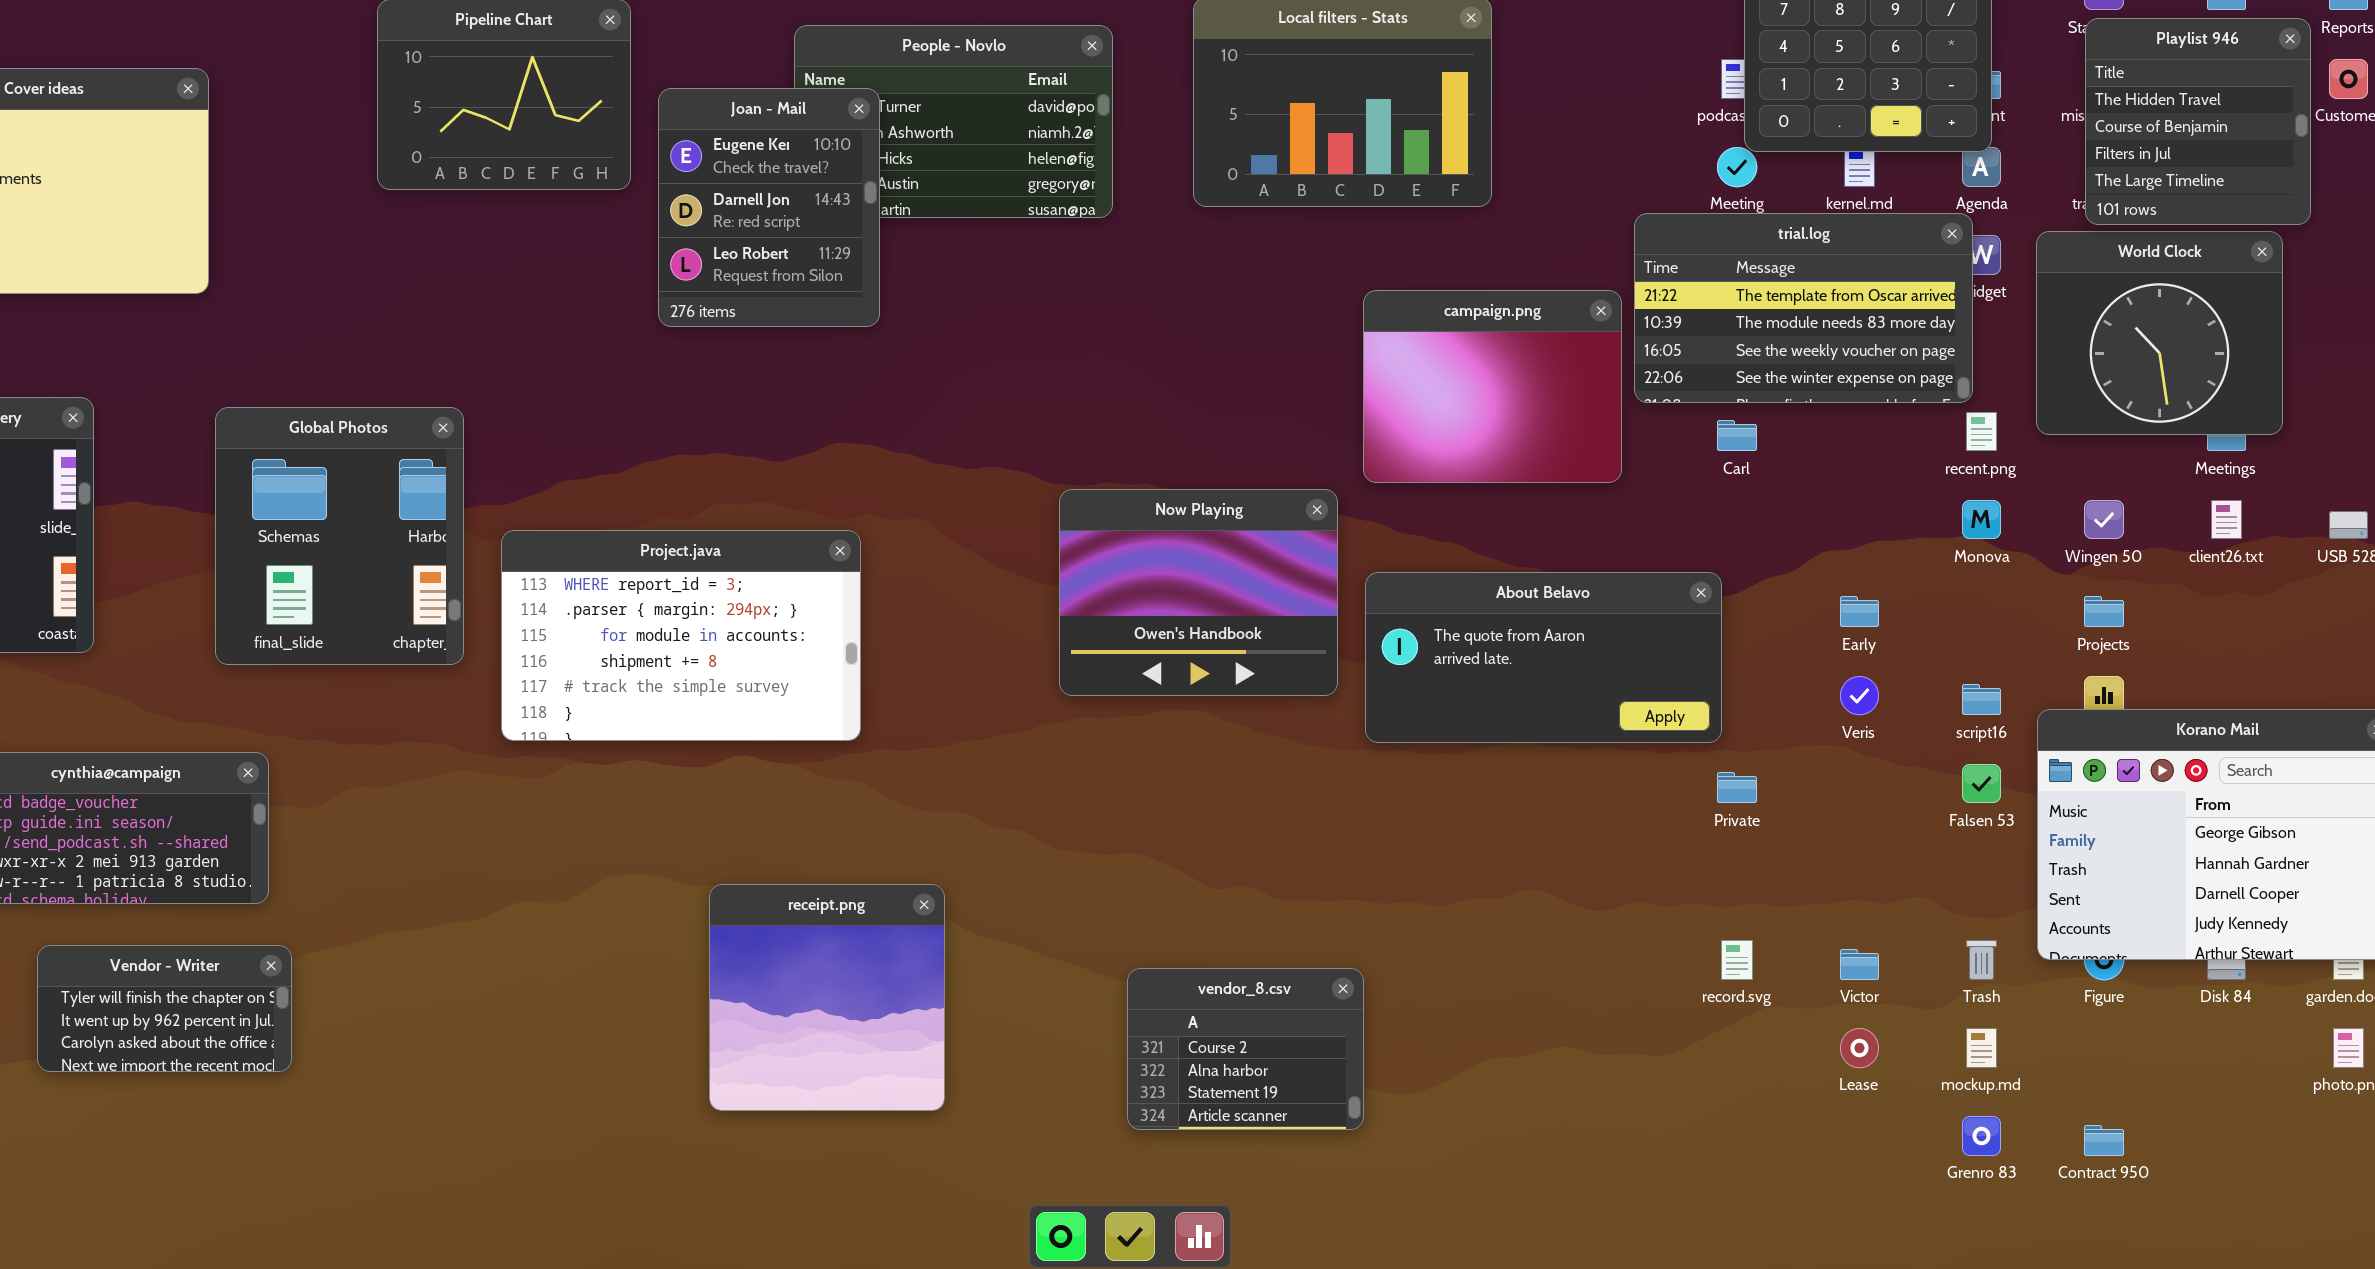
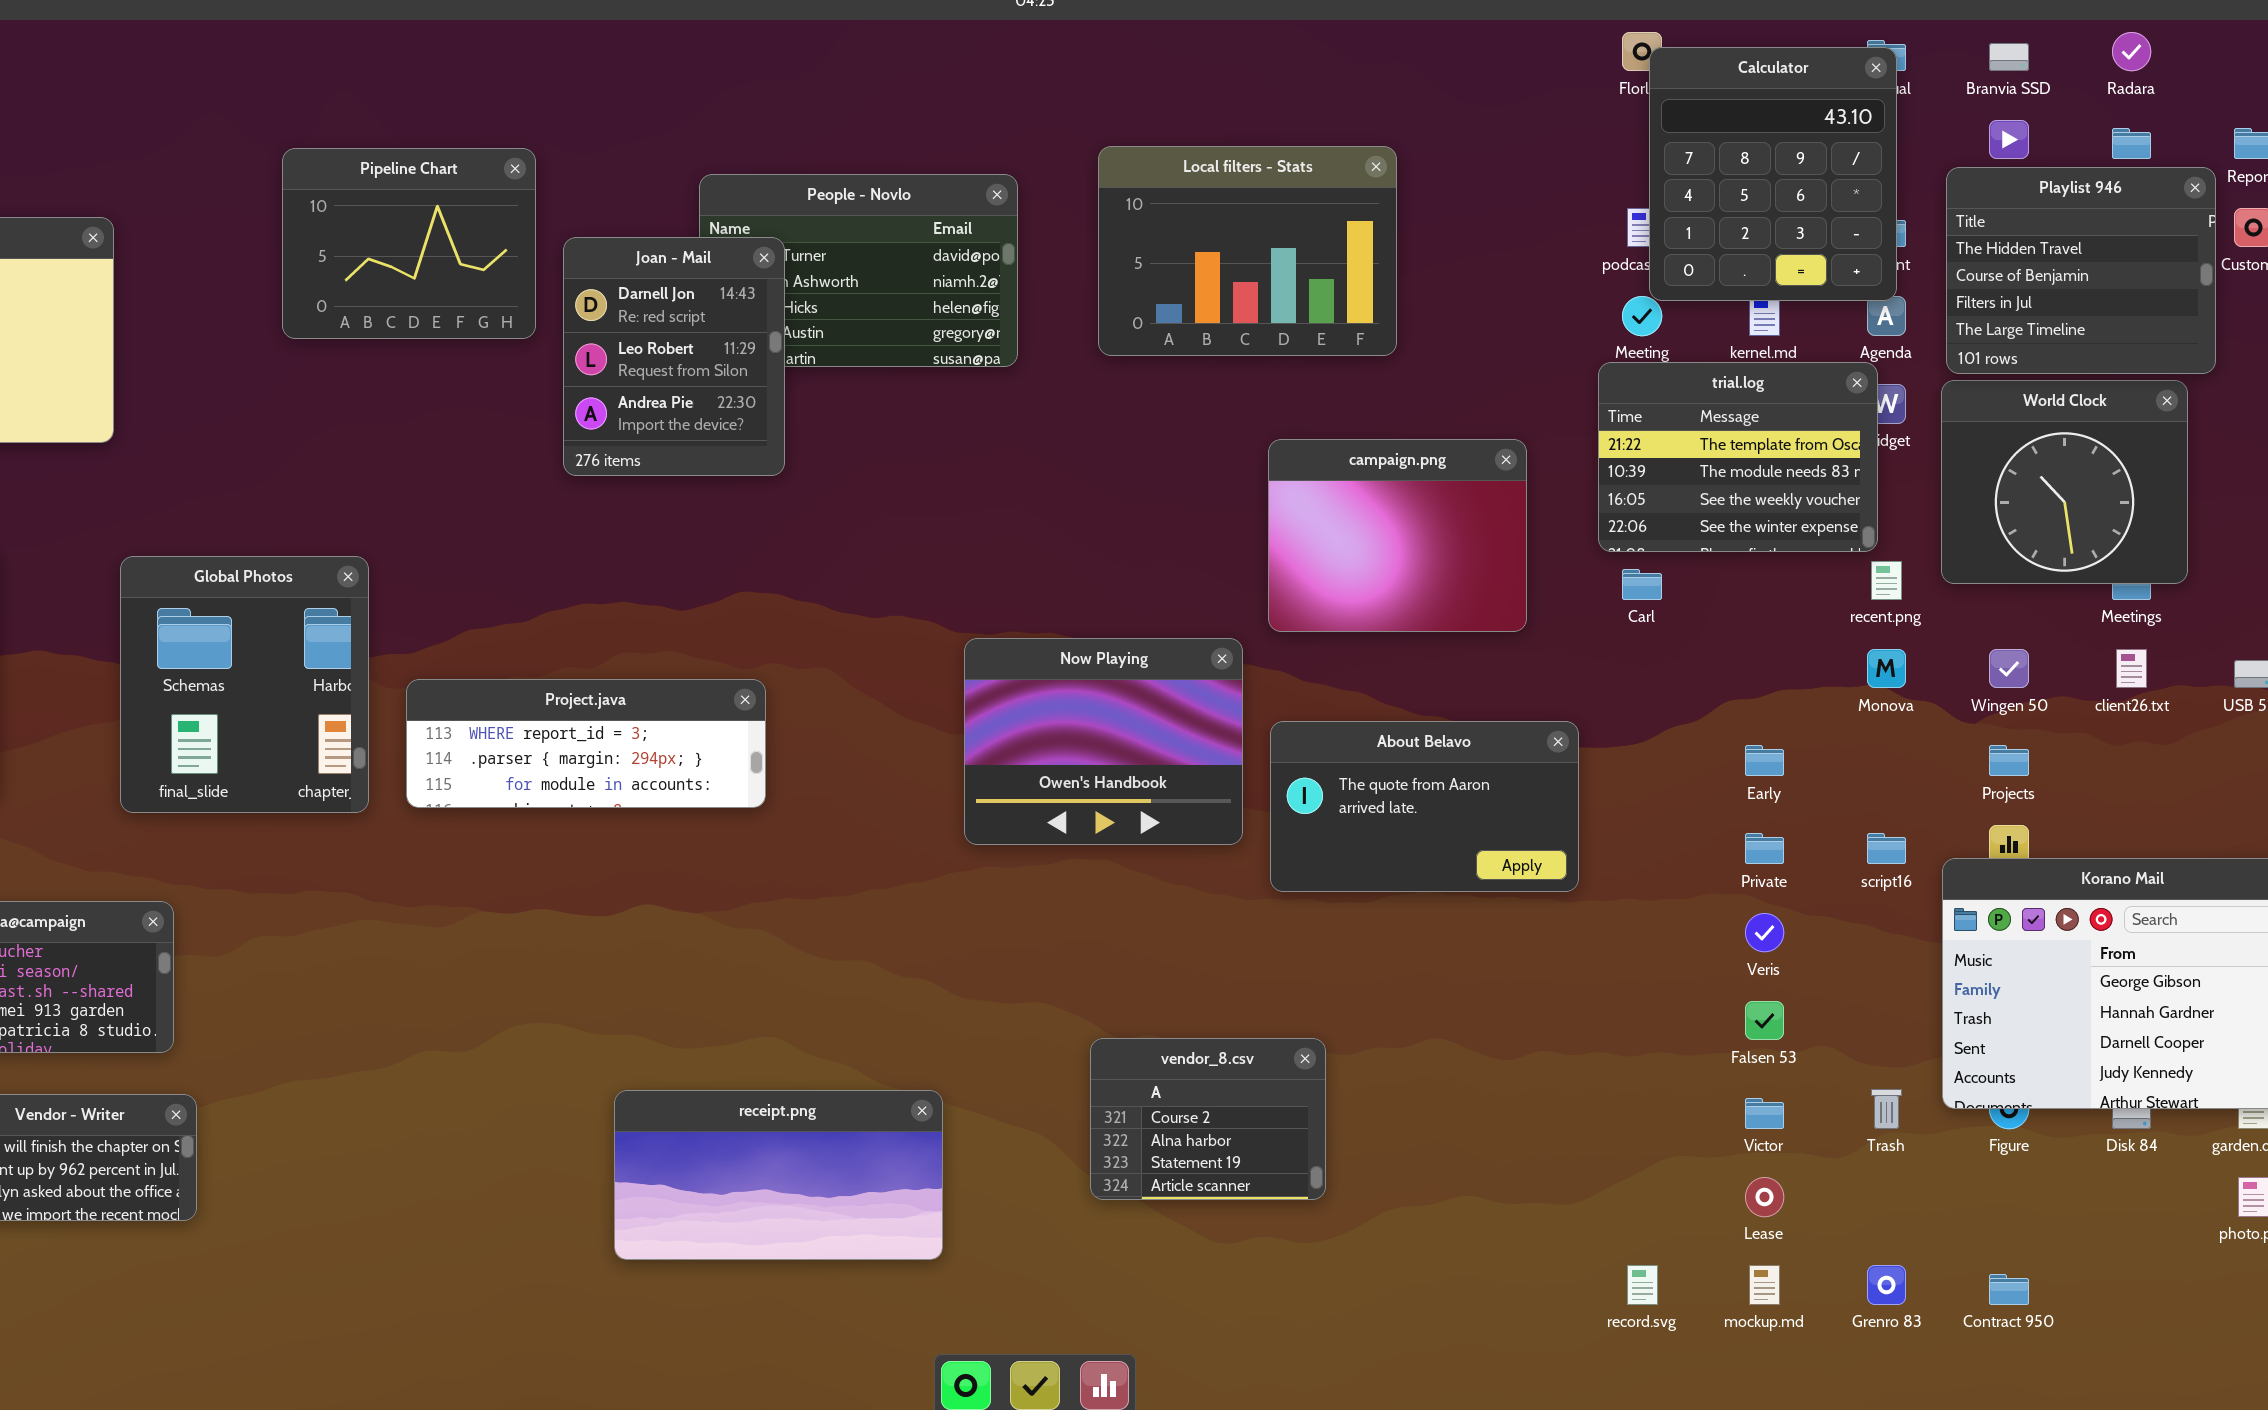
Playlist 946: [2085,18,2311,225] -> [1946,167,2216,374], resized
Joan - Mail: [658,88,880,327] -> [563,237,785,476], scrolled down 1 row
trial.log: [1634,213,1973,403] -> [1598,362,1878,552], resized
Project.java: [501,530,861,741] -> [406,679,766,808], resized
About Belavo: [1365,572,1722,743] -> [1270,721,1579,892], resized
Veris: [1840,676,1879,715] -> [1745,913,1784,952], moved
Falsen 53: [1962,764,2001,803] -> [1745,1001,1784,1040], moved
Private: [1717,772,1757,803] -> [1745,833,1784,864], moved
receipt.png: [709,884,945,1111] -> [614,1090,943,1260], resized
record.svg: [1721,940,1753,980] -> [1627,1265,1658,1305], moved
vendor_8.csv: [1127,968,1364,1130] -> [1090,1038,1326,1200], moved
mockup.md: [1966,1028,1997,1068] -> [1749,1265,1780,1305], moved

